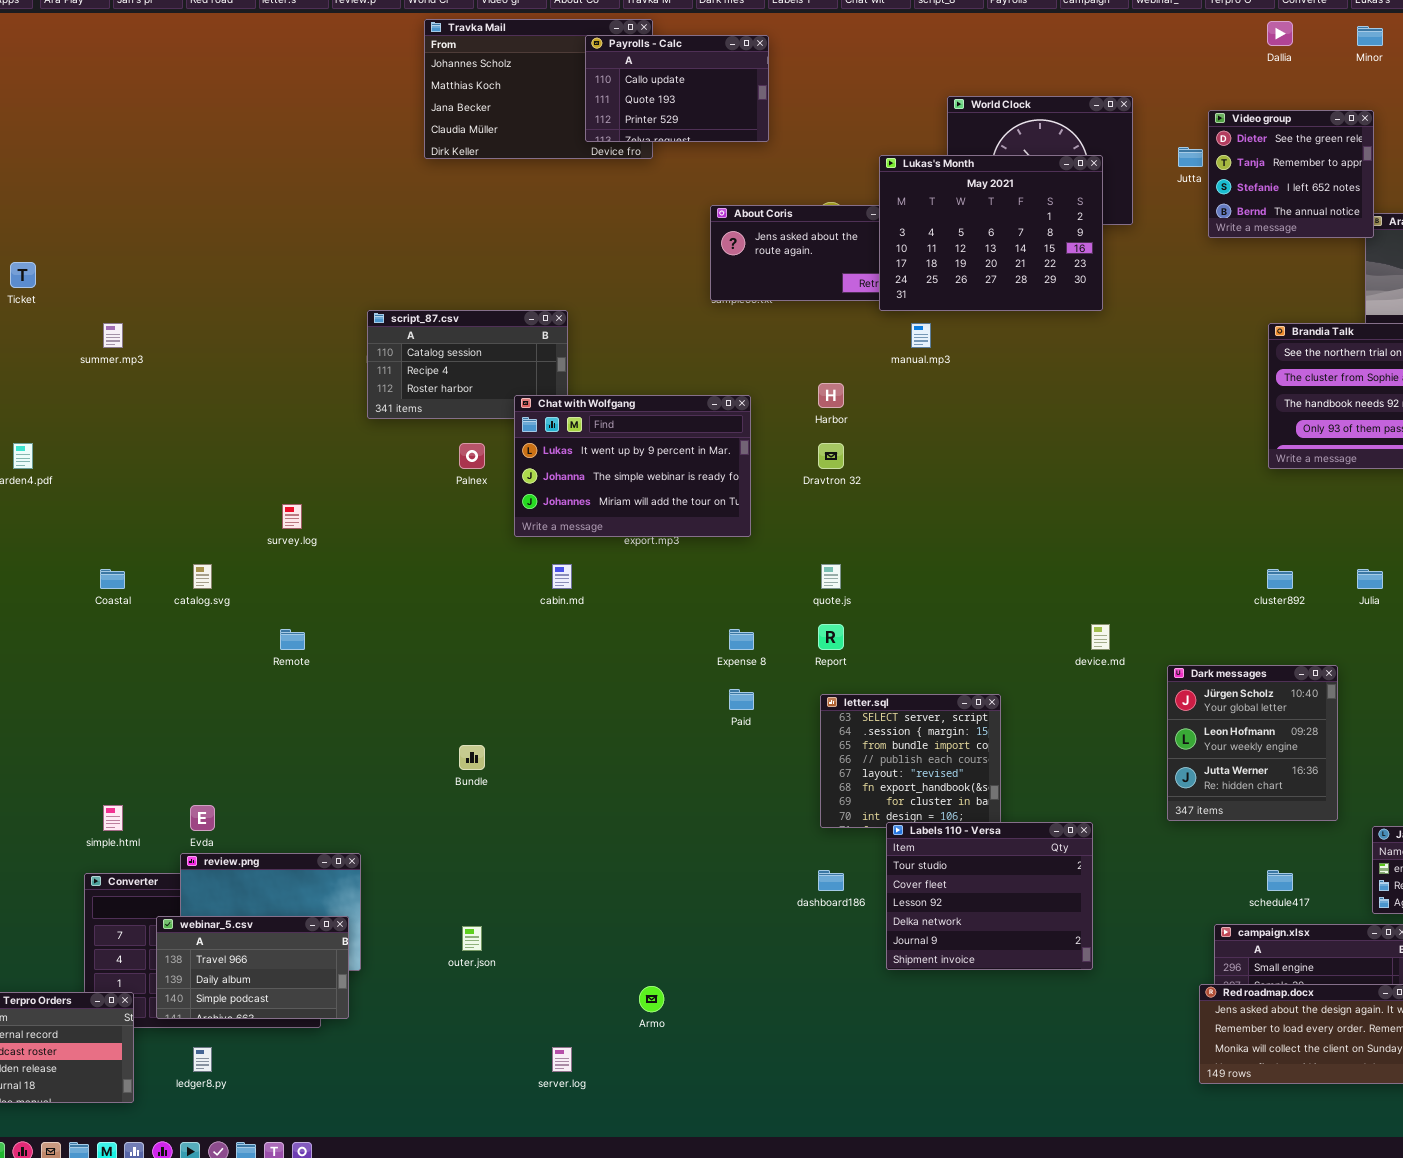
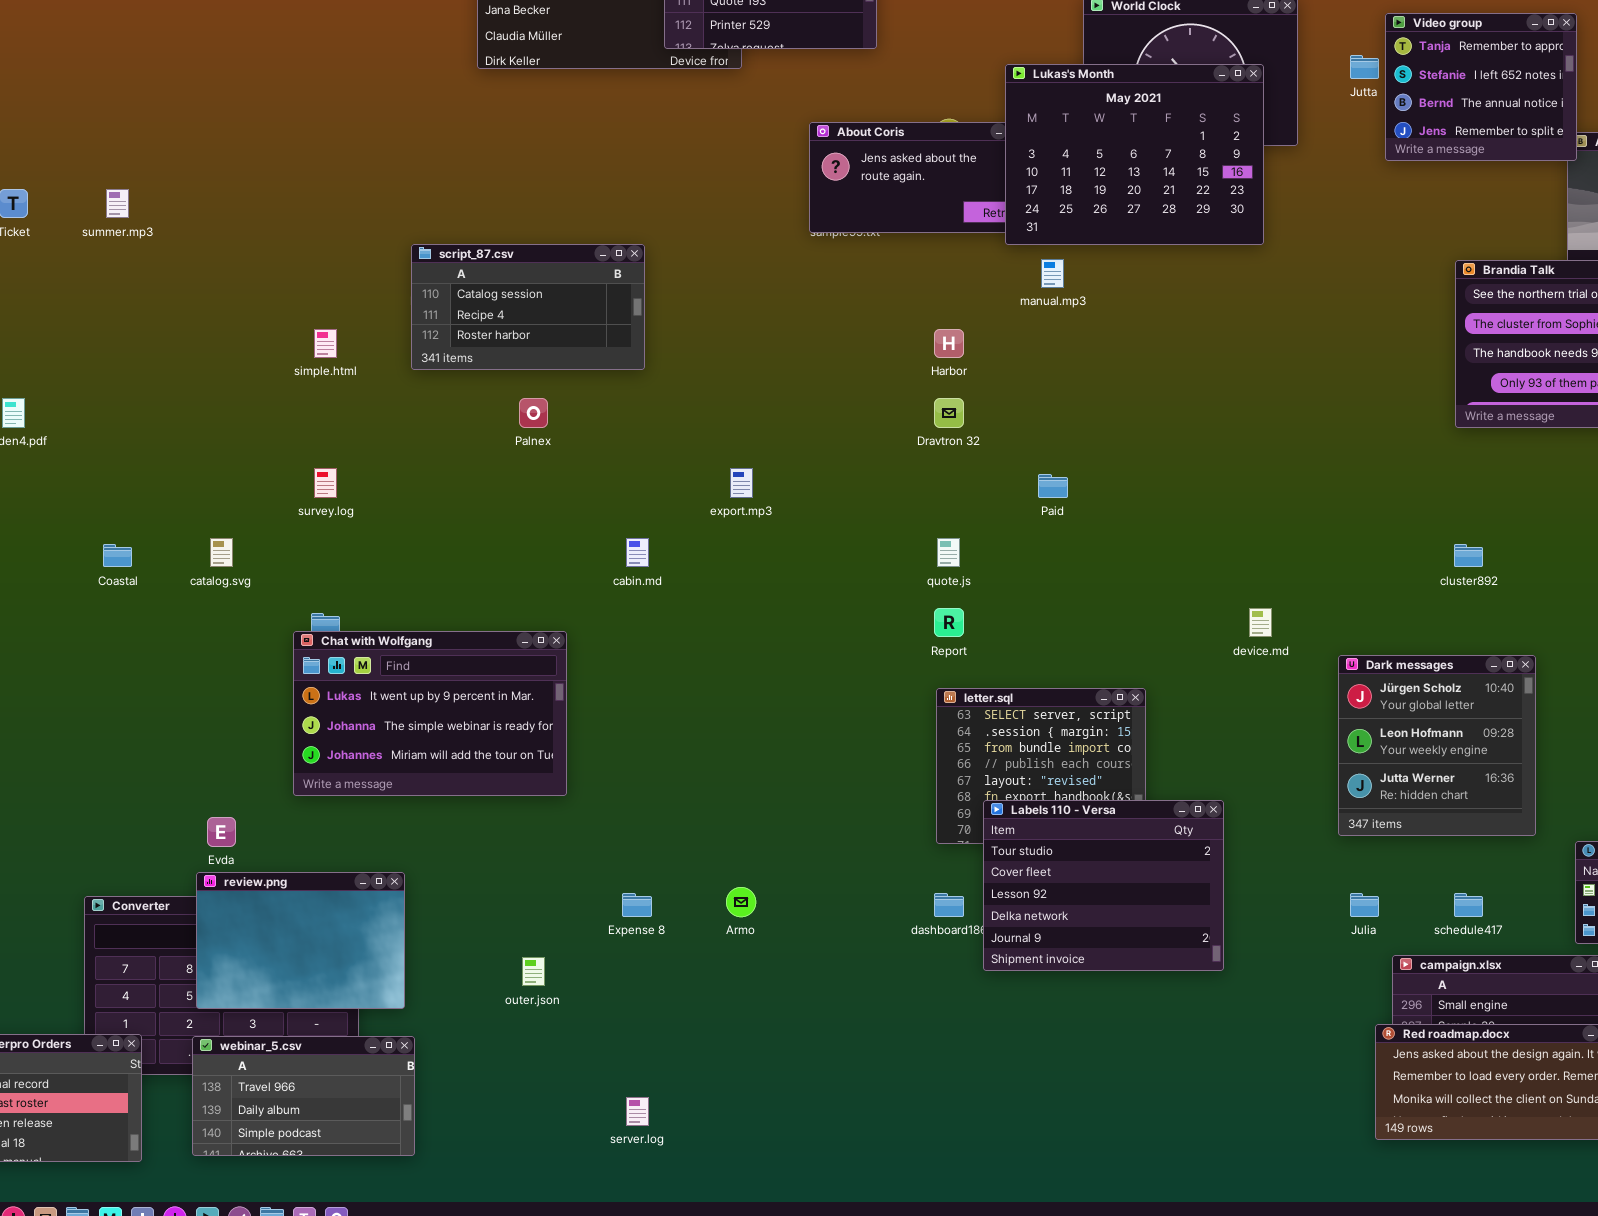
Video group: [1208,110,1374,238] -> [1385,13,1577,161], scrolled down 1 row
summer.mp3: [103,323,123,348] -> [106,189,129,218], moved
Chat with Wolfgang: [514,395,751,537] -> [293,631,567,796], moved
Julia: [1357,569,1383,589] -> [1350,893,1379,917], moved
Expense 8: [729,629,754,650] -> [622,893,652,917], moved
Paid: [729,689,754,710] -> [1038,474,1068,498], moved
simple.html: [103,805,123,831] -> [314,329,337,358], moved
Labels 110 - Versa: [886,822,1093,970] -> [983,800,1224,971], moved
webinar_5.csv: [156,916,349,1019] -> [192,1036,415,1156], moved
Armo: [639,986,664,1012] -> [726,887,756,917], moved

